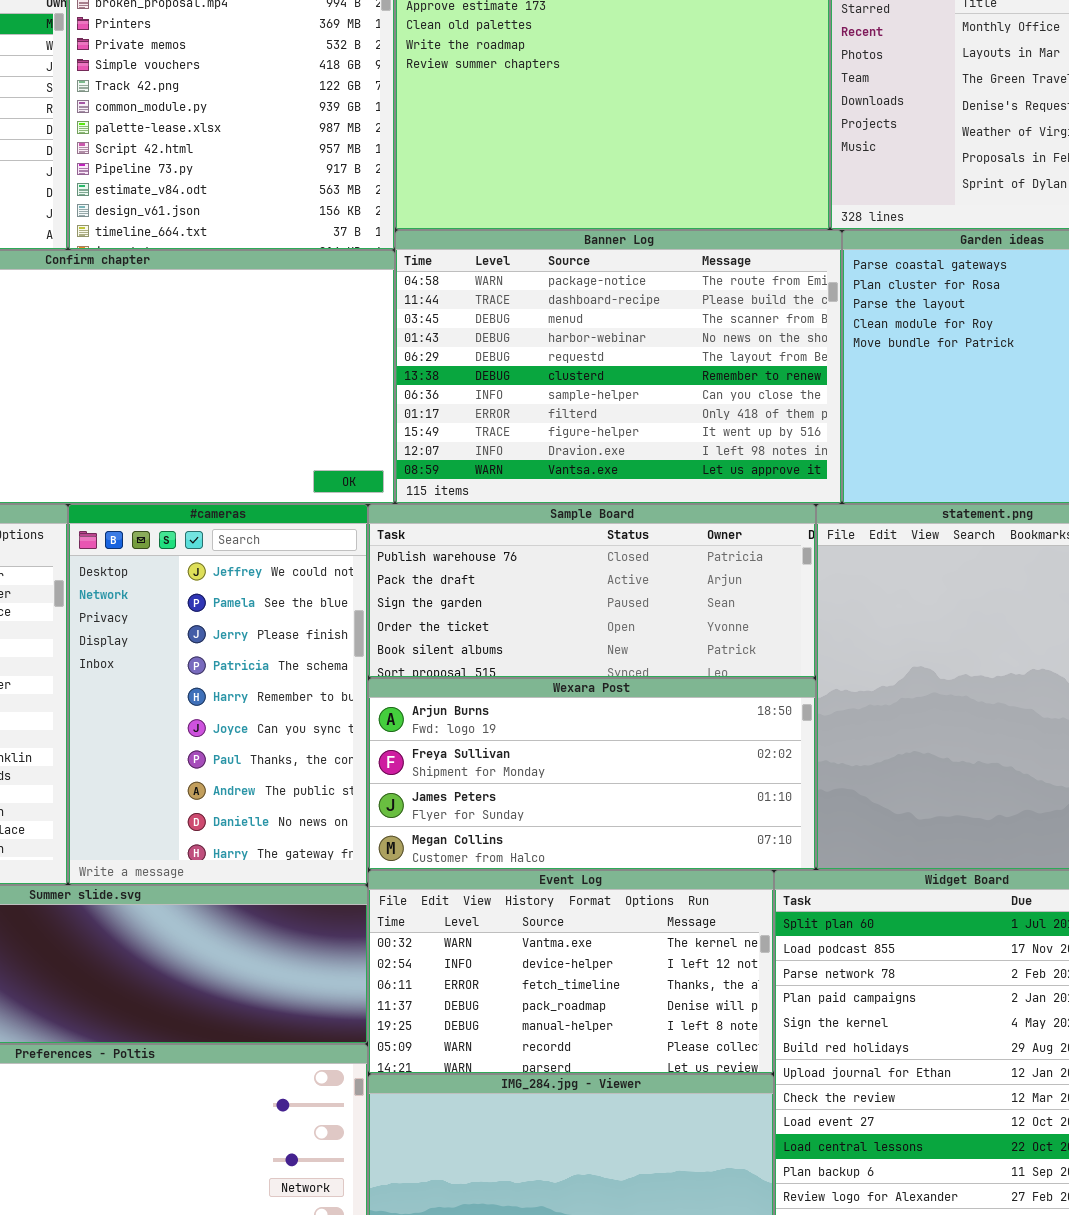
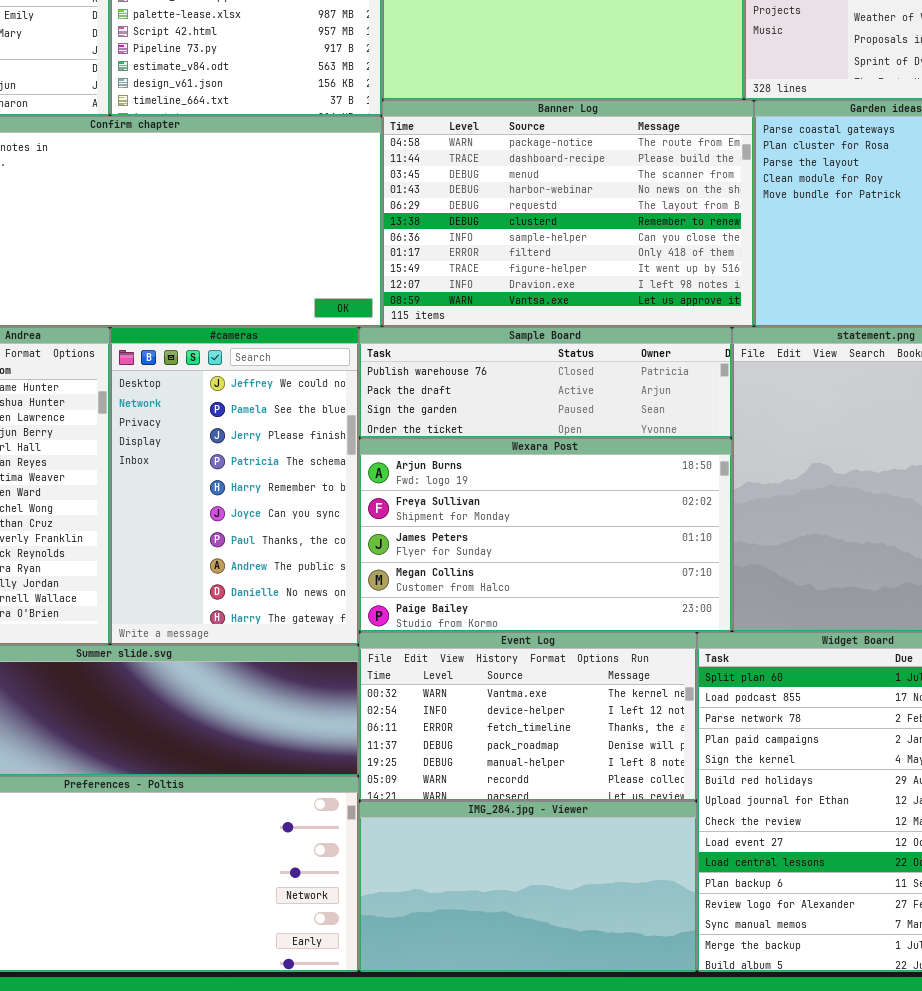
Sample Board: [368,504,816,678] -> [359,327,732,438], resized
Wexara Post: [368,678,816,870] -> [359,438,732,632], resized

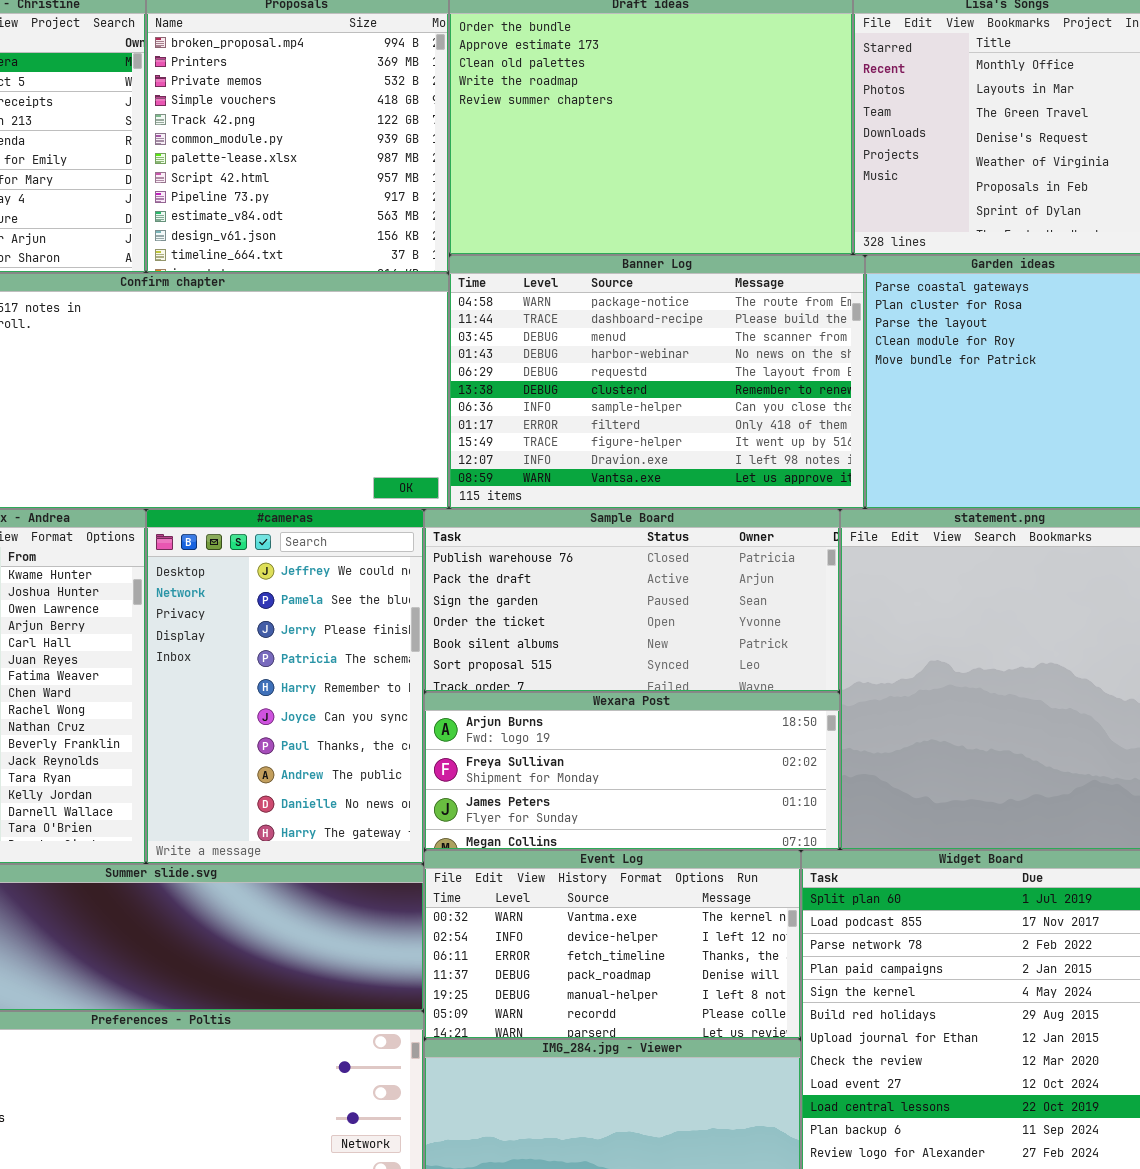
Sample Board: [359,327,732,438] -> [424,509,840,692], resized
Wexara Post: [359,438,732,632] -> [424,692,840,850], resized

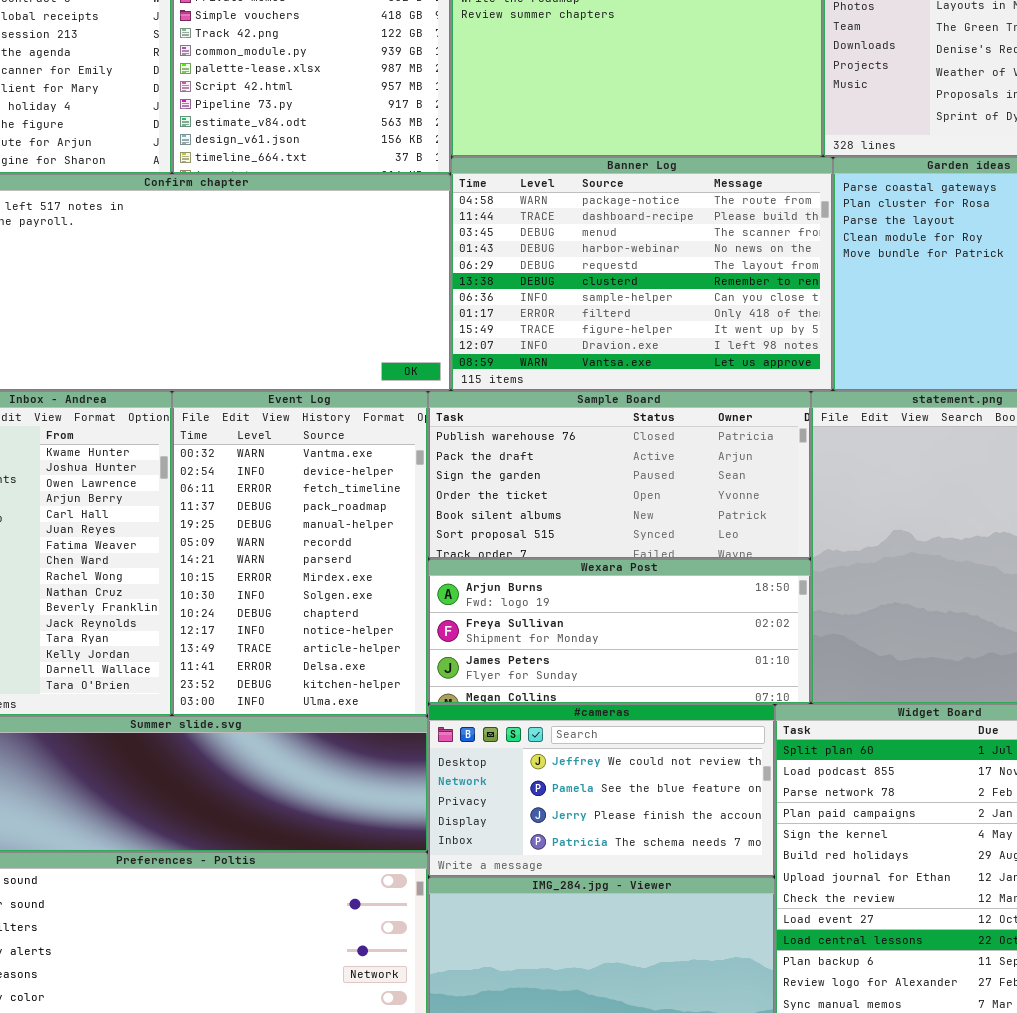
#cameras: [146,509,424,864] -> [428,704,775,877], moved, resized
Event Log: [424,850,801,1039] -> [172,391,428,716], moved, resized

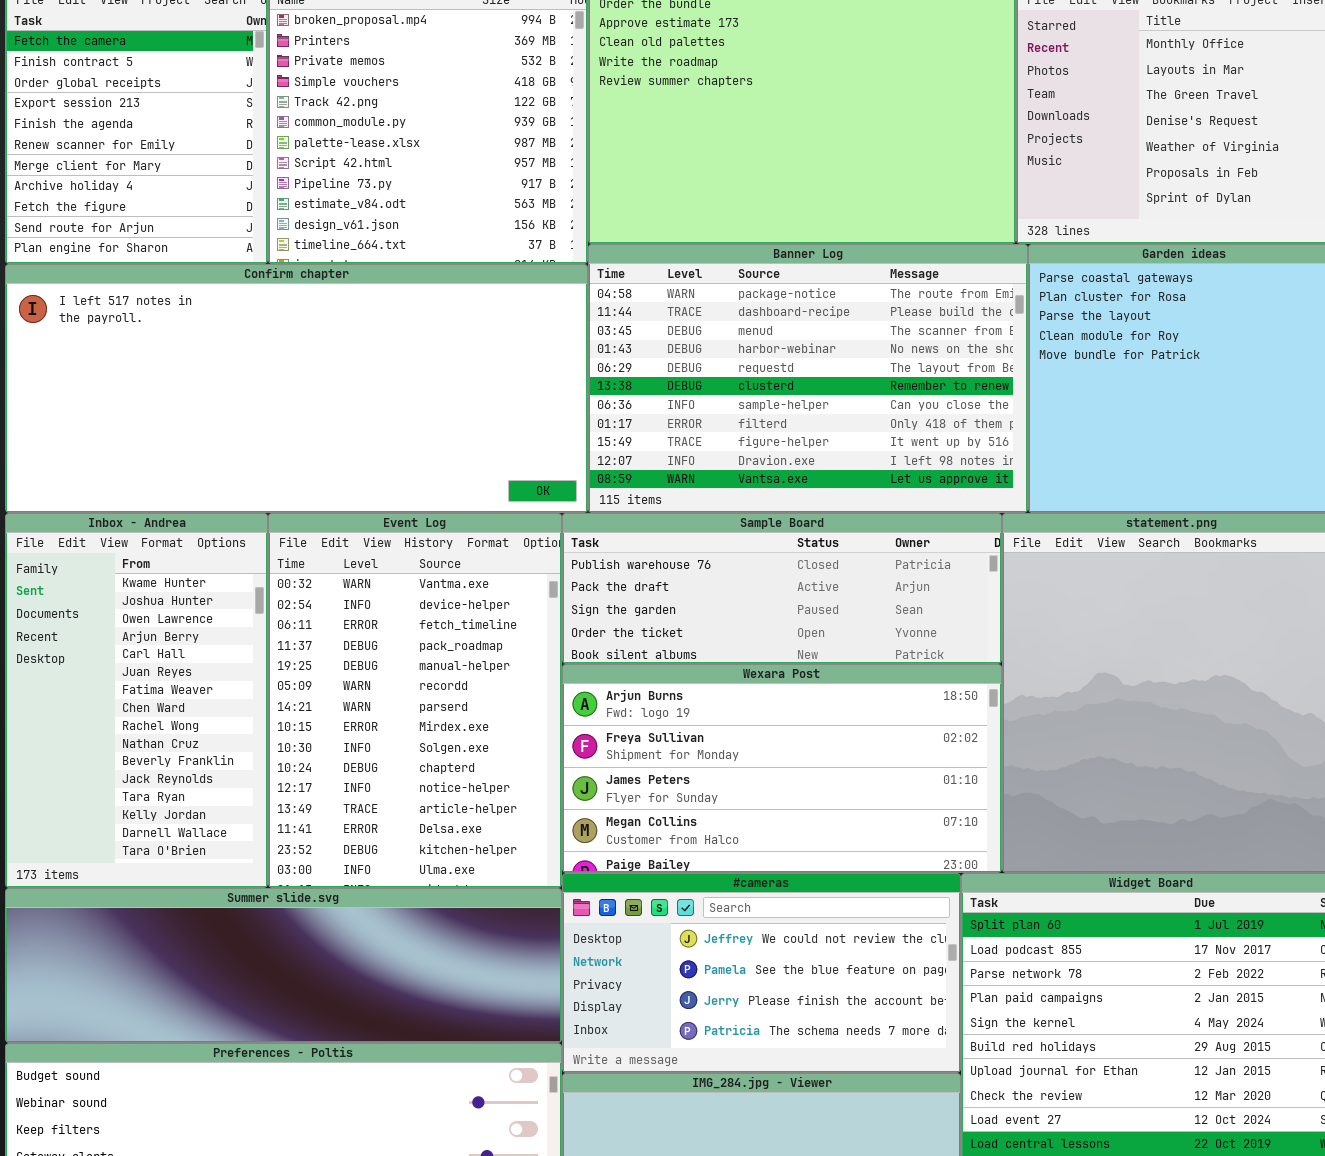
Sample Board: [428,391,811,559] -> [562,513,1002,664], resized
Wexara Post: [428,559,811,704] -> [562,664,1002,873], resized

